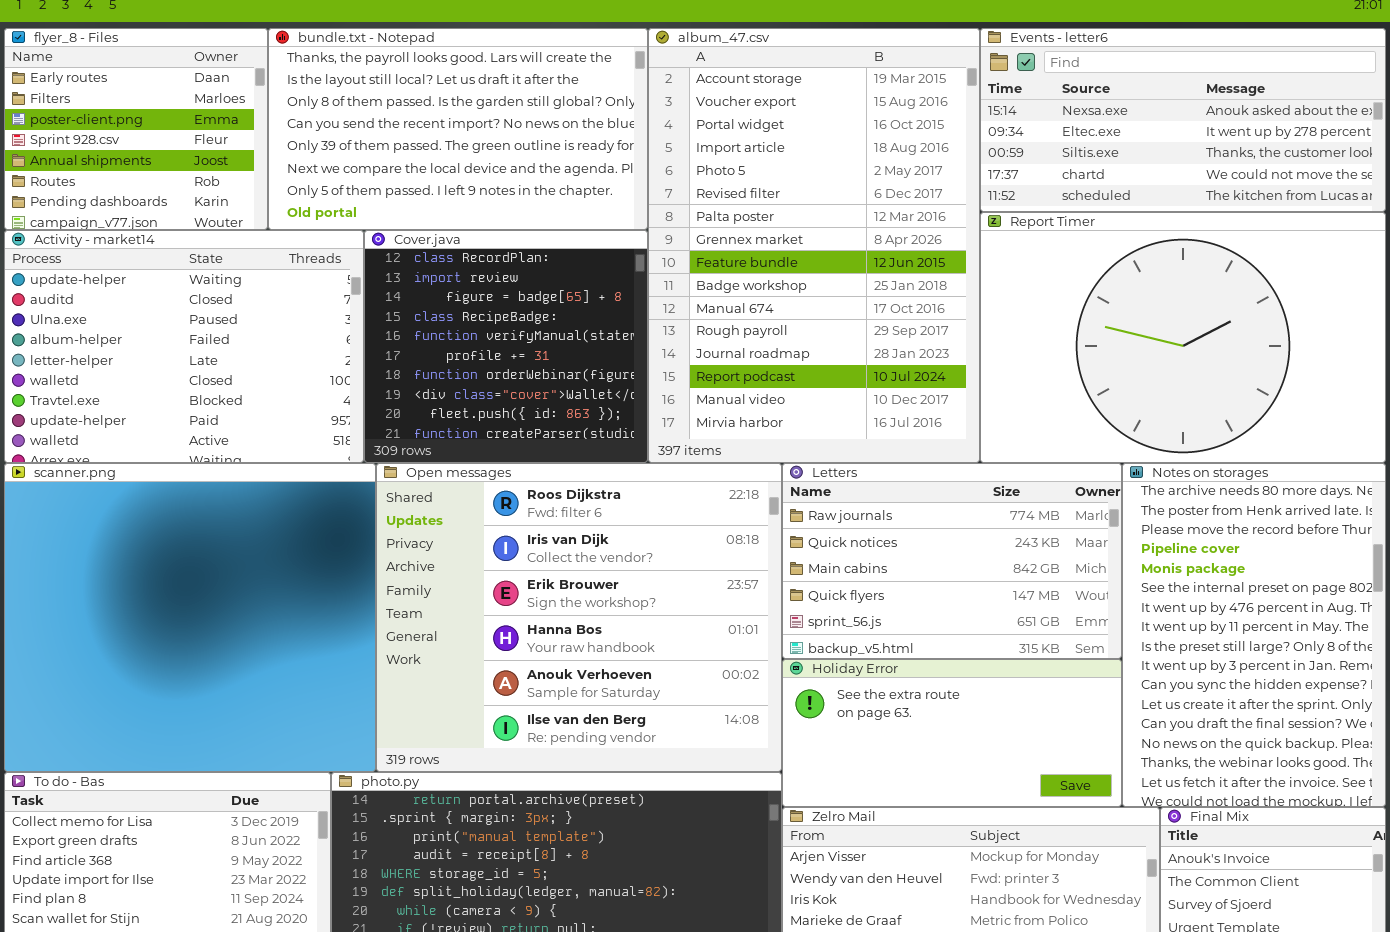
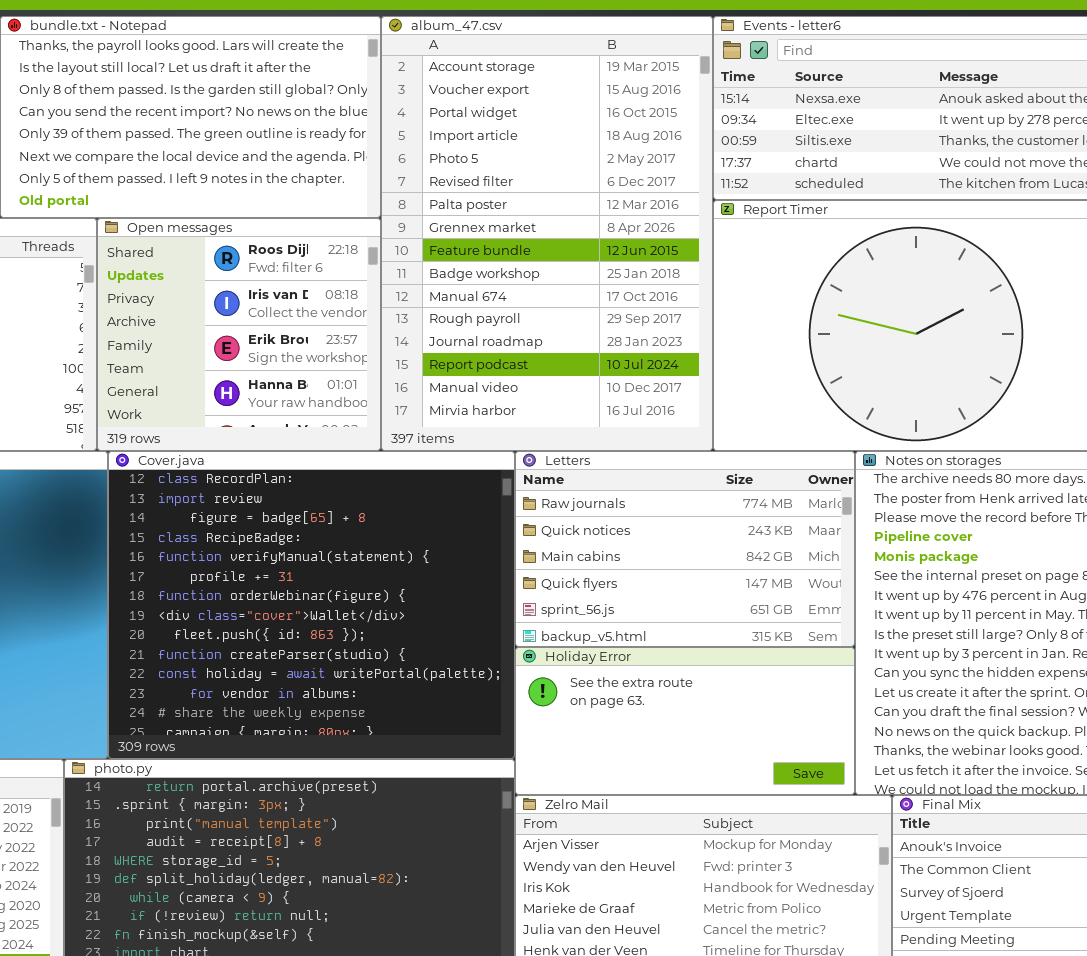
Cover.java: [364,230,648,463] -> [108,451,515,759], moved, resized
Open messages: [376,463,782,772] -> [97,218,381,451], moved, resized

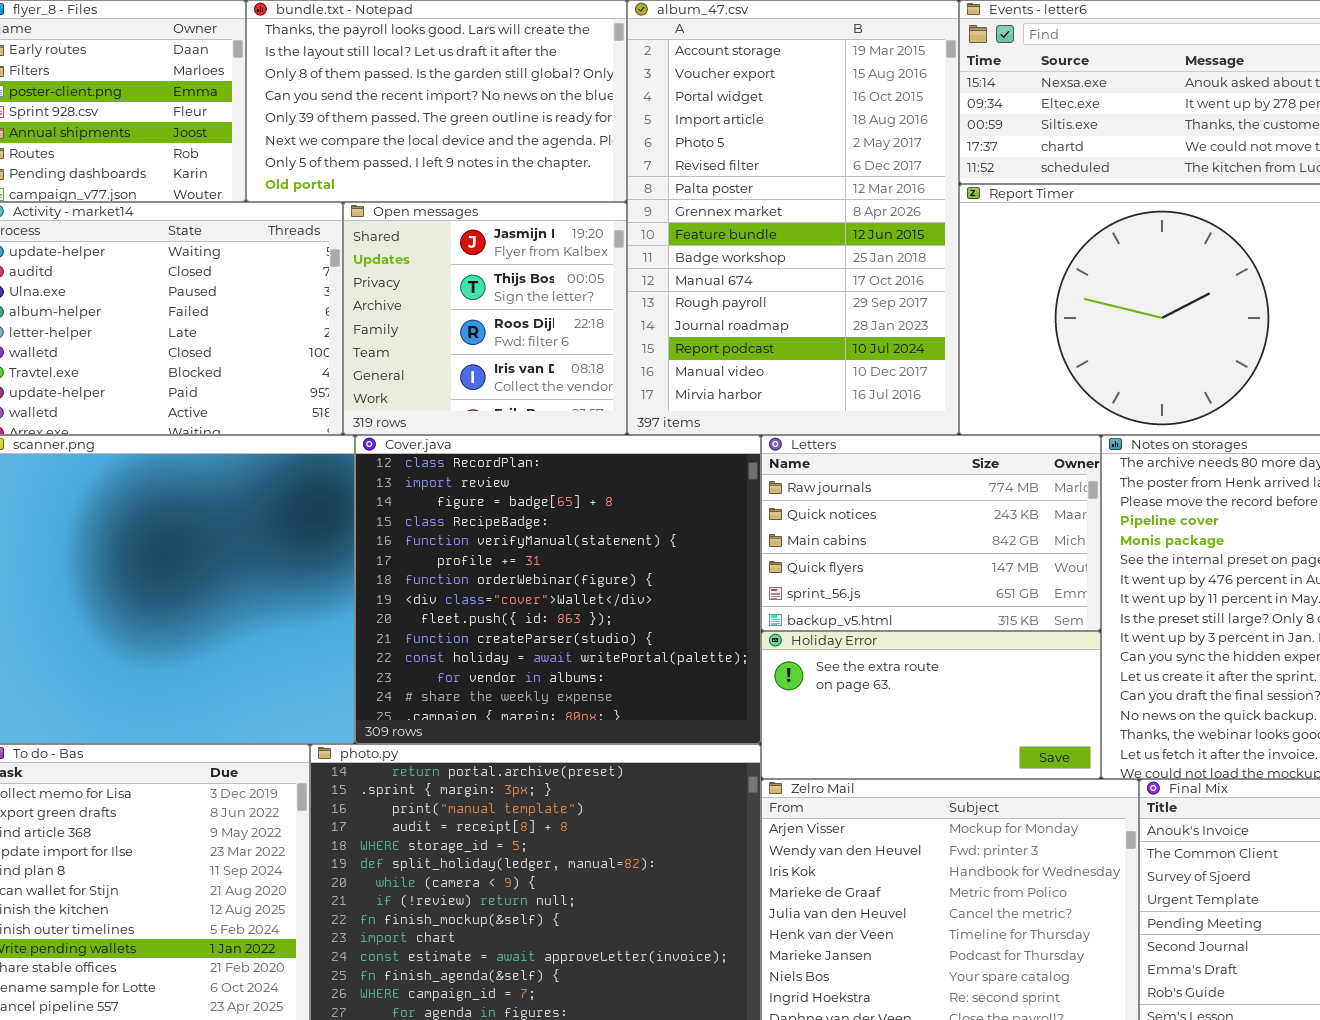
Open messages: [97,218,381,451] -> [343,202,627,435], scrolled up 2 rows

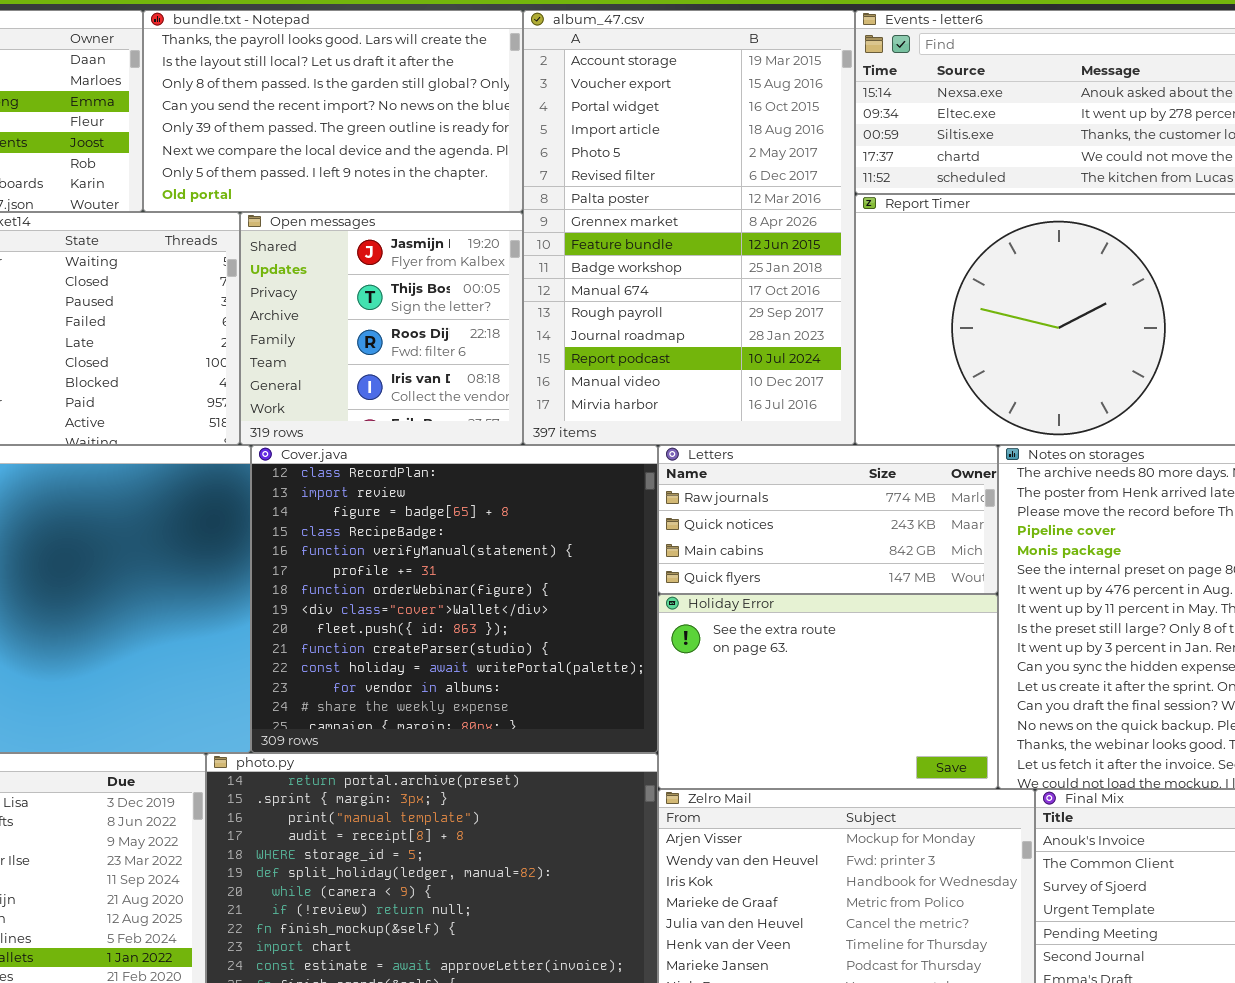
Letters: [761,435,1101,631] -> [658,445,998,594], resized
Holiday Error: [761,631,1101,779] -> [658,594,998,789], resized

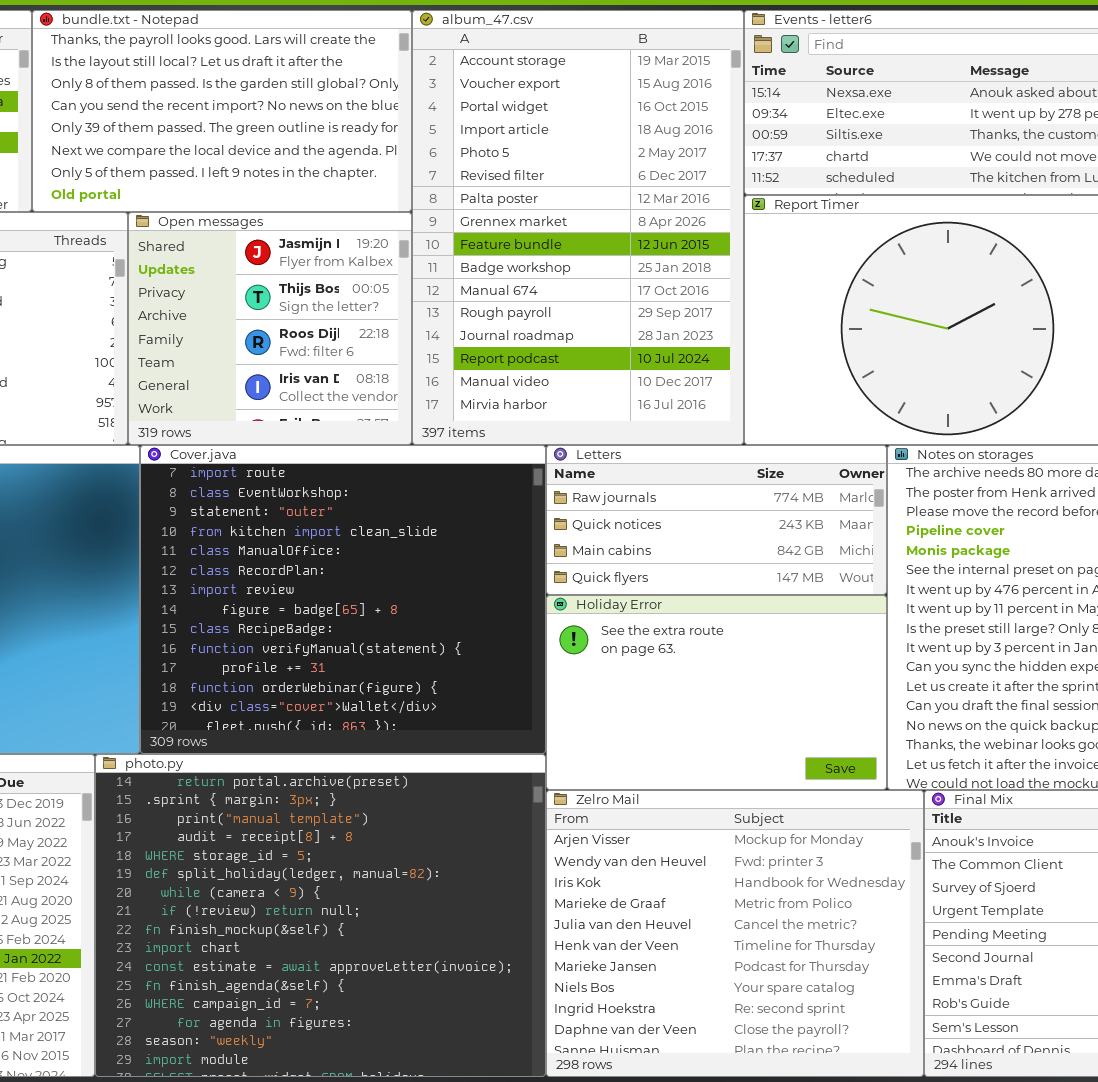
Cover.java: [251,445,658,753] -> [140,445,546,754], scrolled up 5 rows

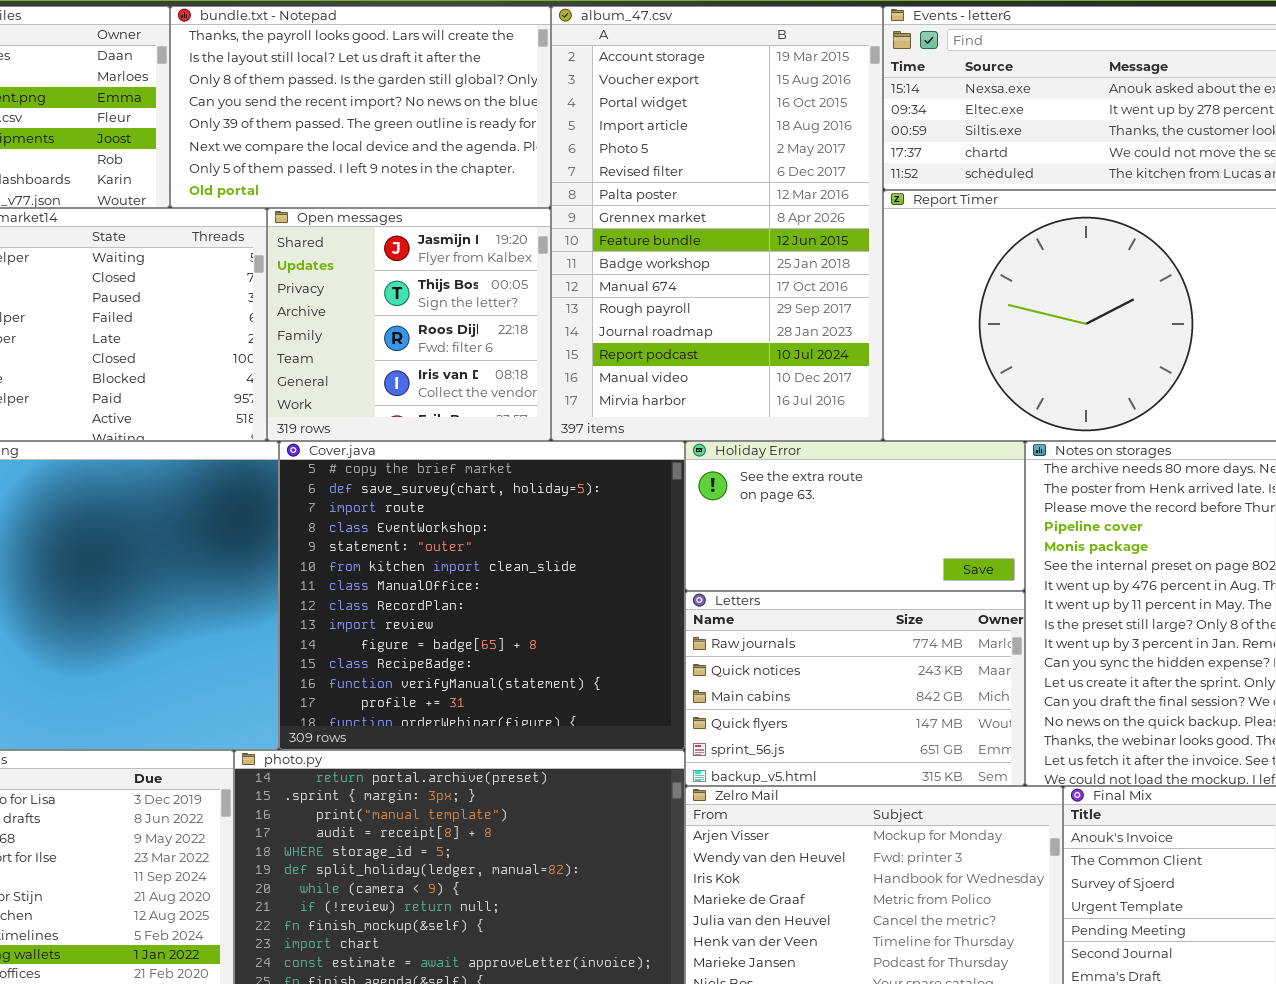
Cover.java: [140,445,546,754] -> [279,441,685,750], scrolled up 2 rows
Letters: [546,445,887,595] -> [685,591,1025,786], moved, resized
Holiday Error: [546,595,887,790] -> [685,441,1025,591], moved, resized

